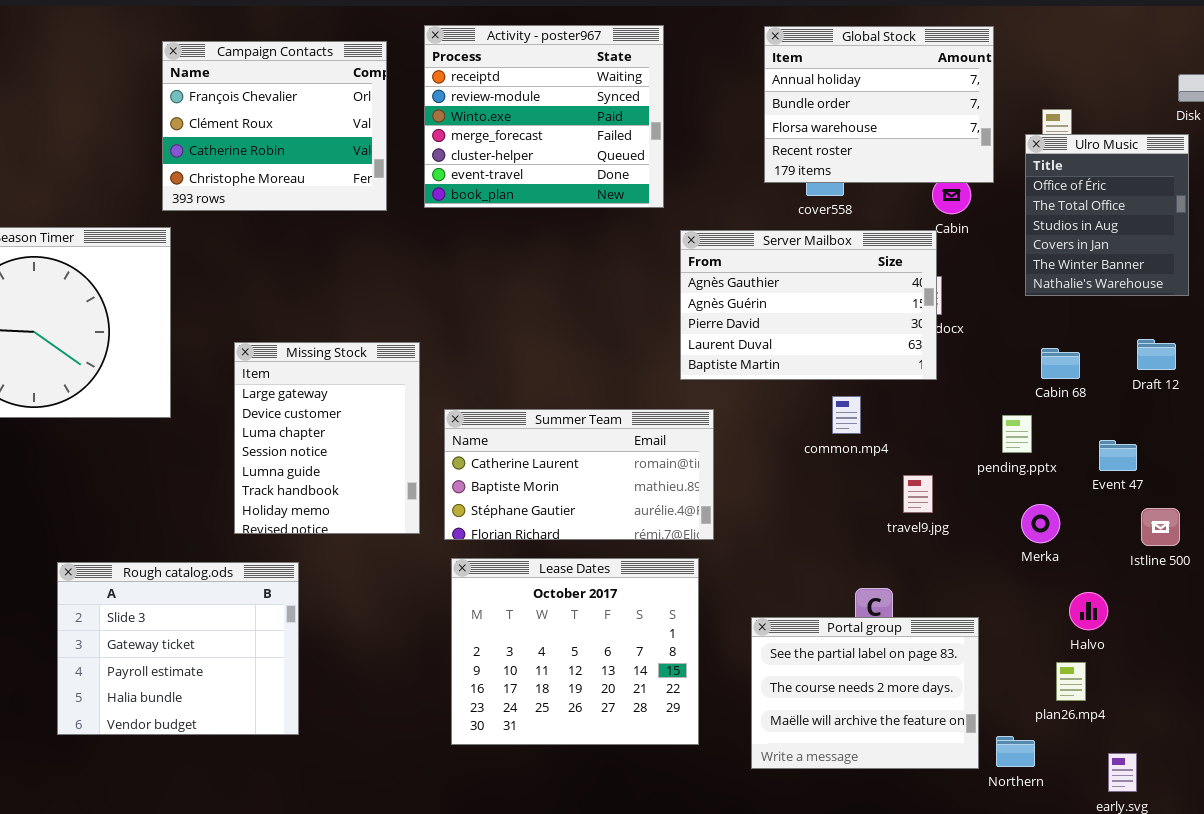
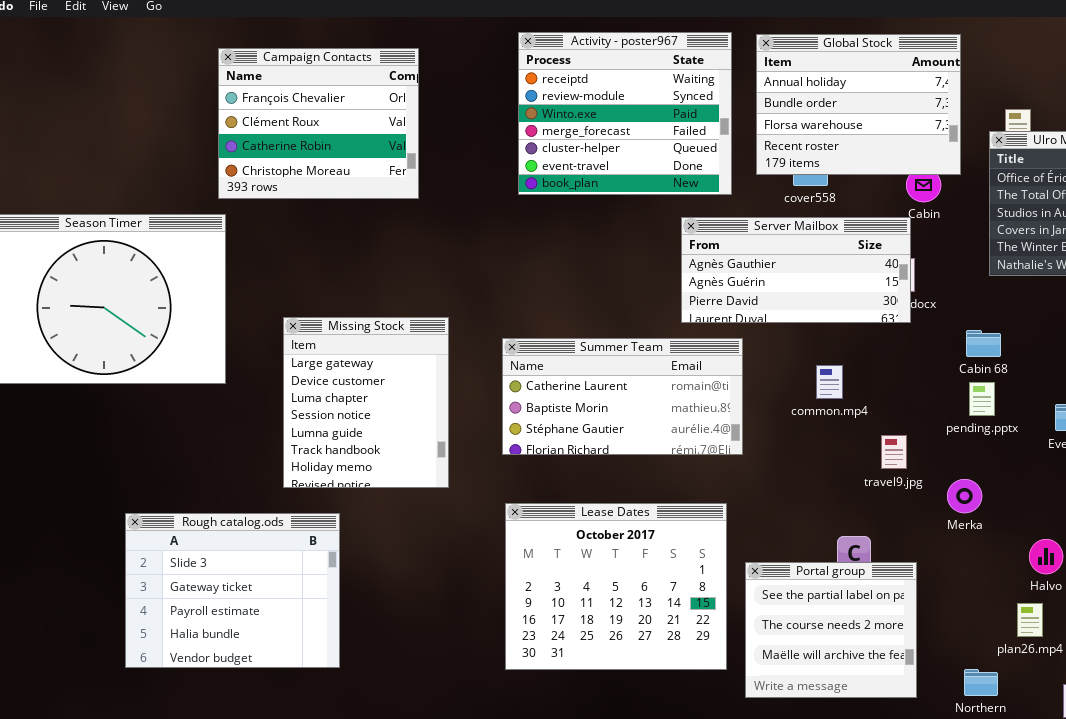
Activity - poster967: [424,25,664,208] -> [518,32,732,195], moved
Server Mailbox: [680,230,937,380] -> [681,217,911,323], resized
Cabin 68: [1041,348,1080,379] -> [966,330,1001,357], moved
Summer Team: [444,409,714,540] -> [502,338,743,455], moved
Merka: [1021,504,1060,543] -> [947,479,982,513], moved
Lease Dates: [451,558,699,745] -> [505,503,727,670], moved
Portal group: [751,617,979,769] -> [745,562,917,698], resized

